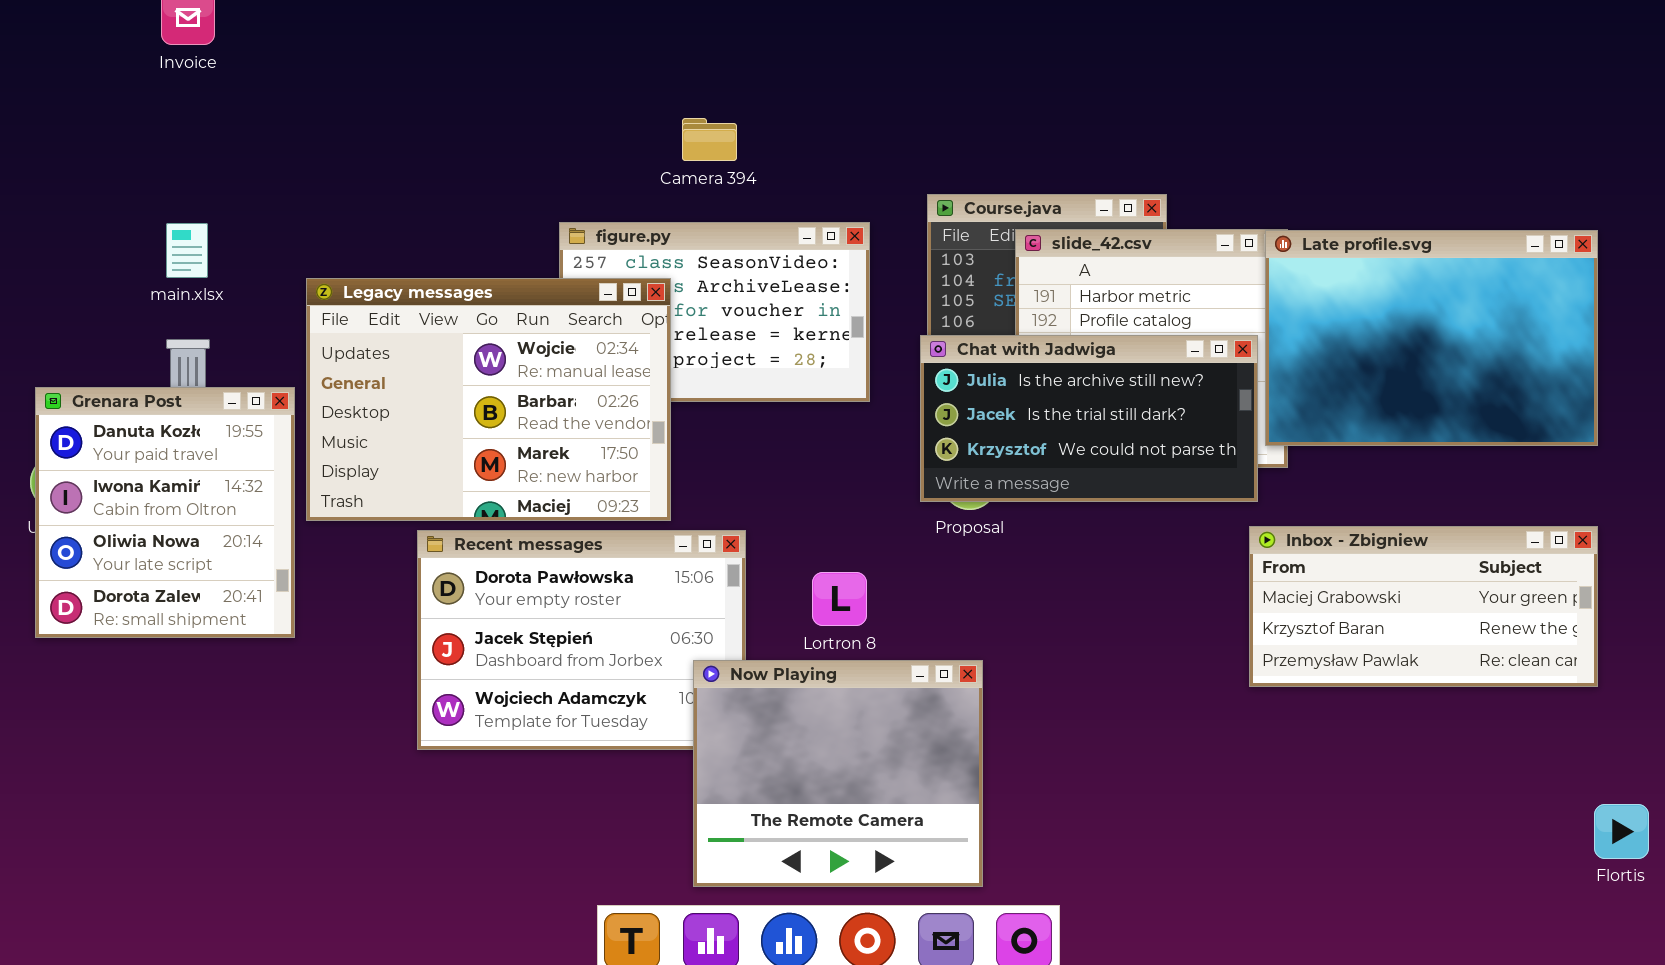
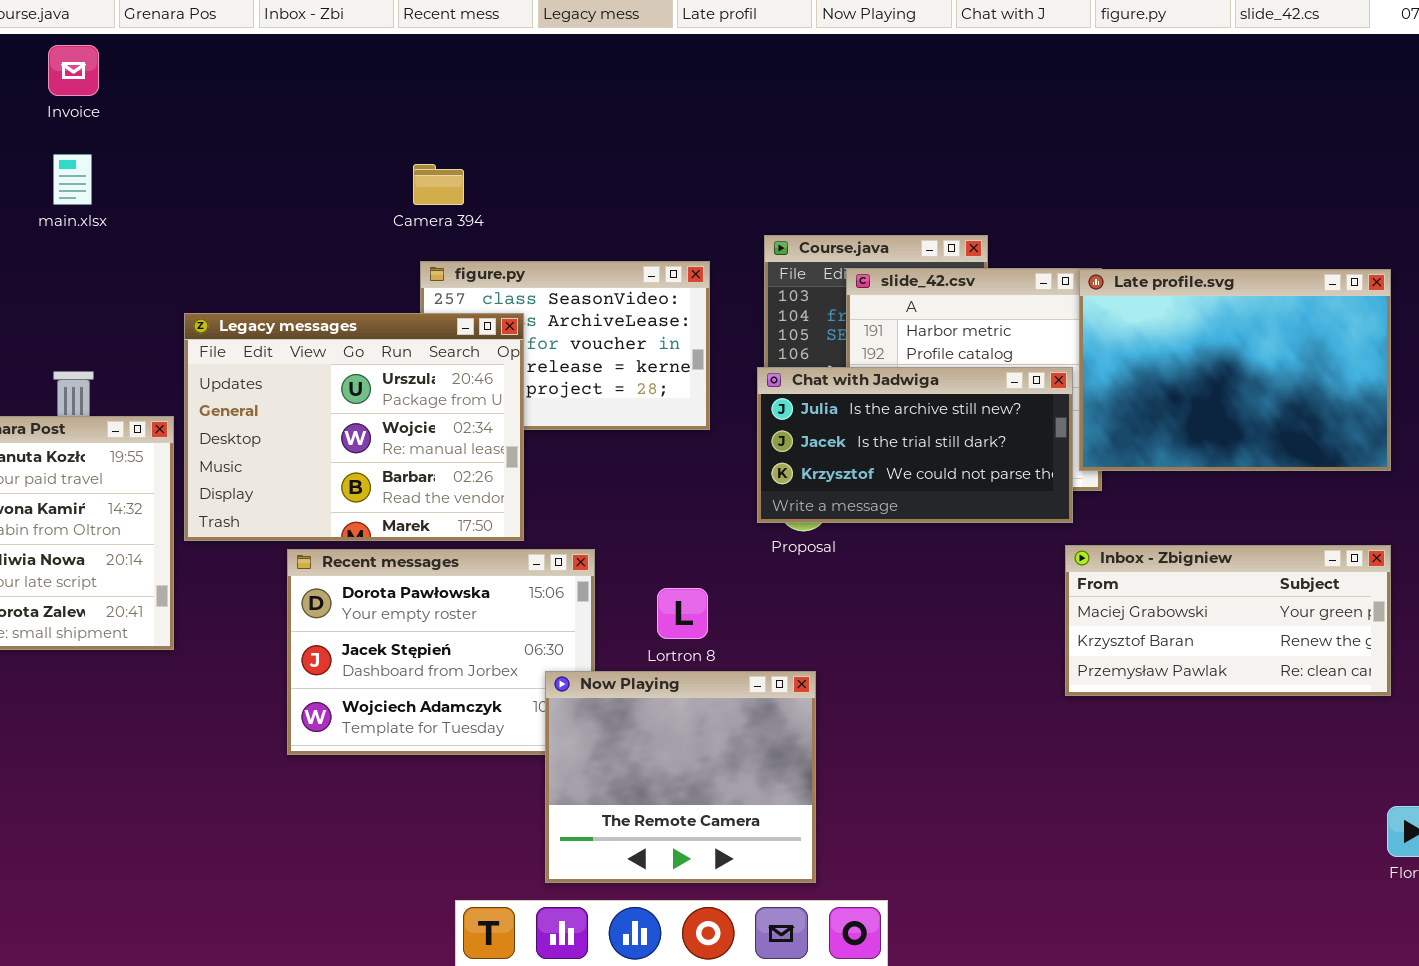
Camera 394: [682,118,737,161] -> [413,164,464,205], moved
main.xlsx: [166,223,208,278] -> [53,154,92,205], moved
Legacy messages: [306,278,671,521] -> [184,313,524,541], scrolled up 1 row

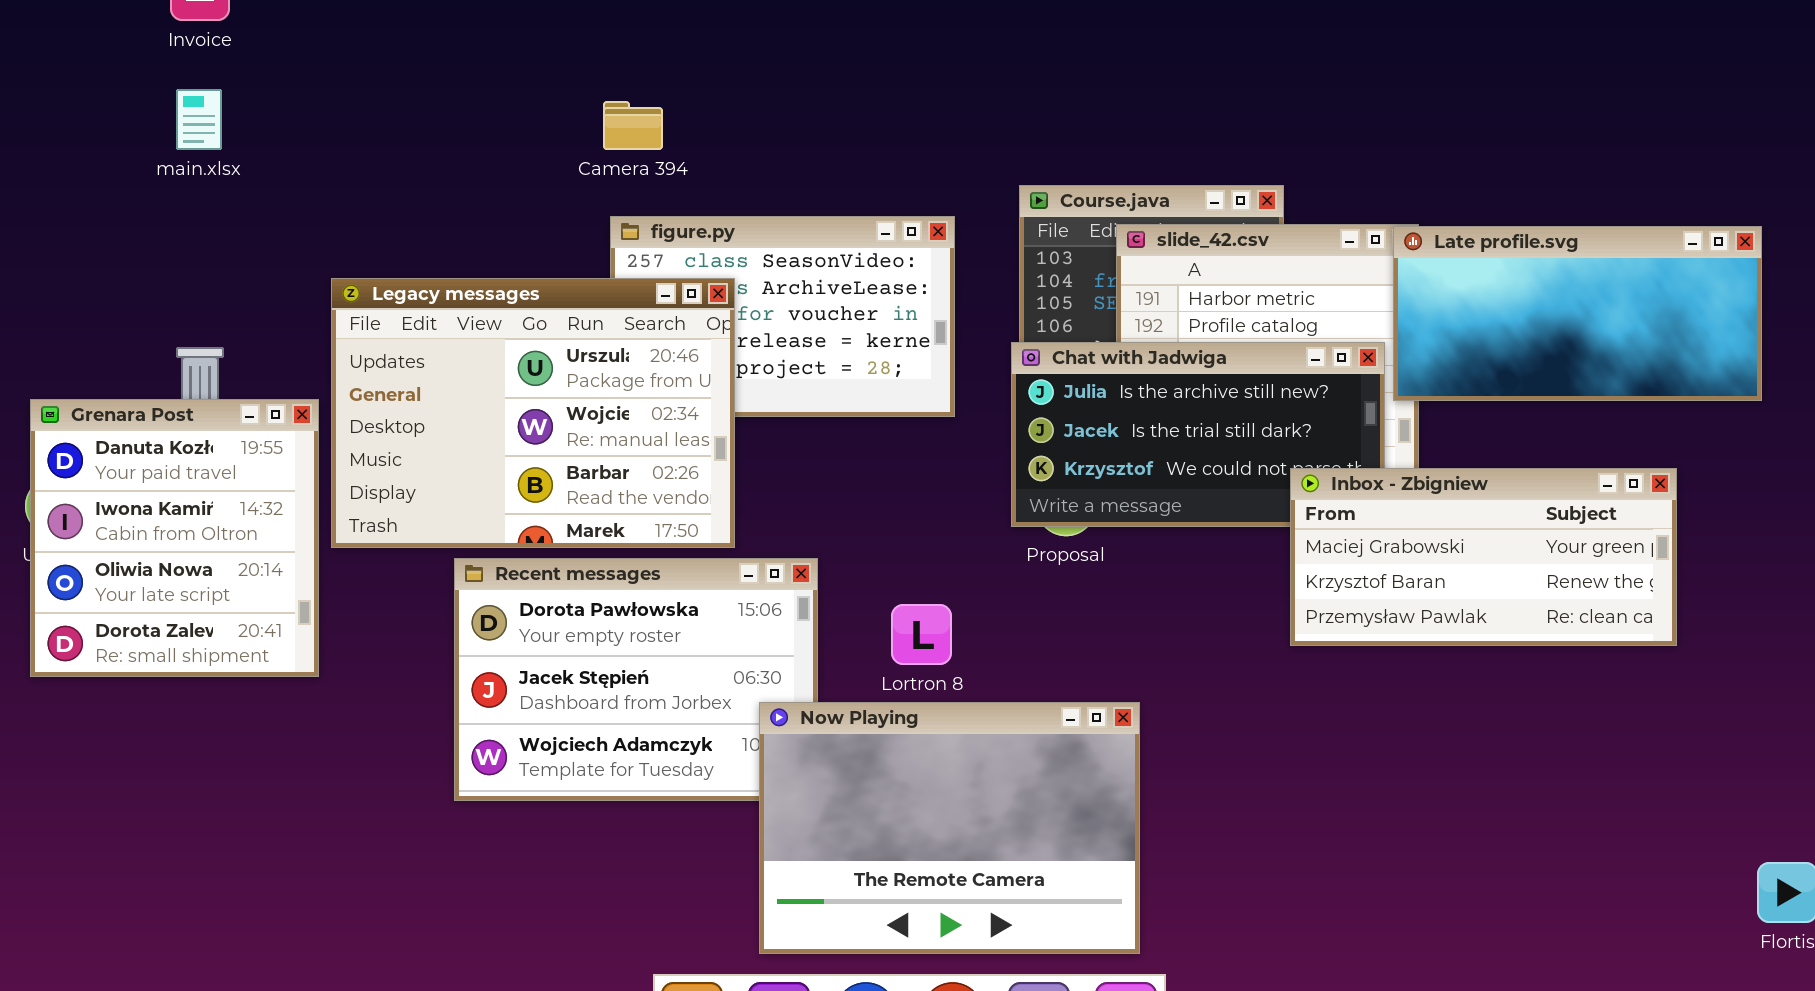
Late profile.svg: [1079,269,1391,471] -> [1393,226,1762,401], resized
Inbox - Zbigniew: [1065,545,1391,696] -> [1290,468,1677,646], moved
Now Playing: [545,671,816,883] -> [759,702,1140,954], resized

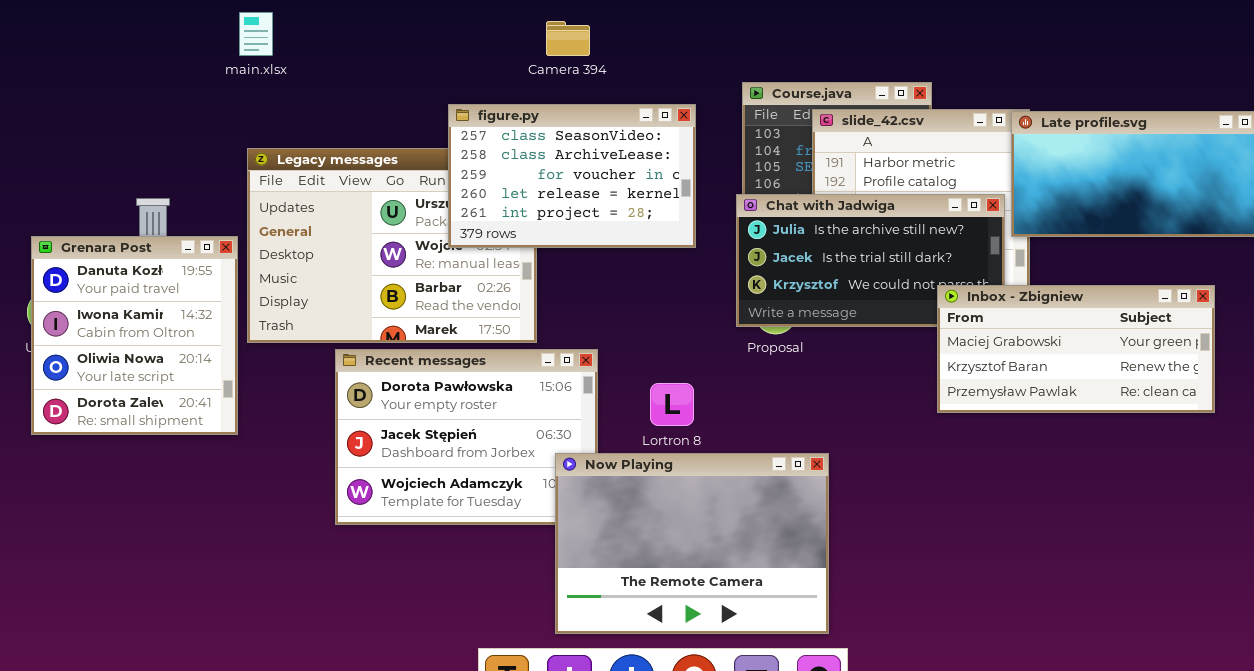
main.xlsx: [176,89,222,150] -> [239,12,273,56], moved
Camera 394: [603,101,663,150] -> [546,21,590,56], moved
figure.py: [610,216,955,417] -> [448,104,696,248], raised

